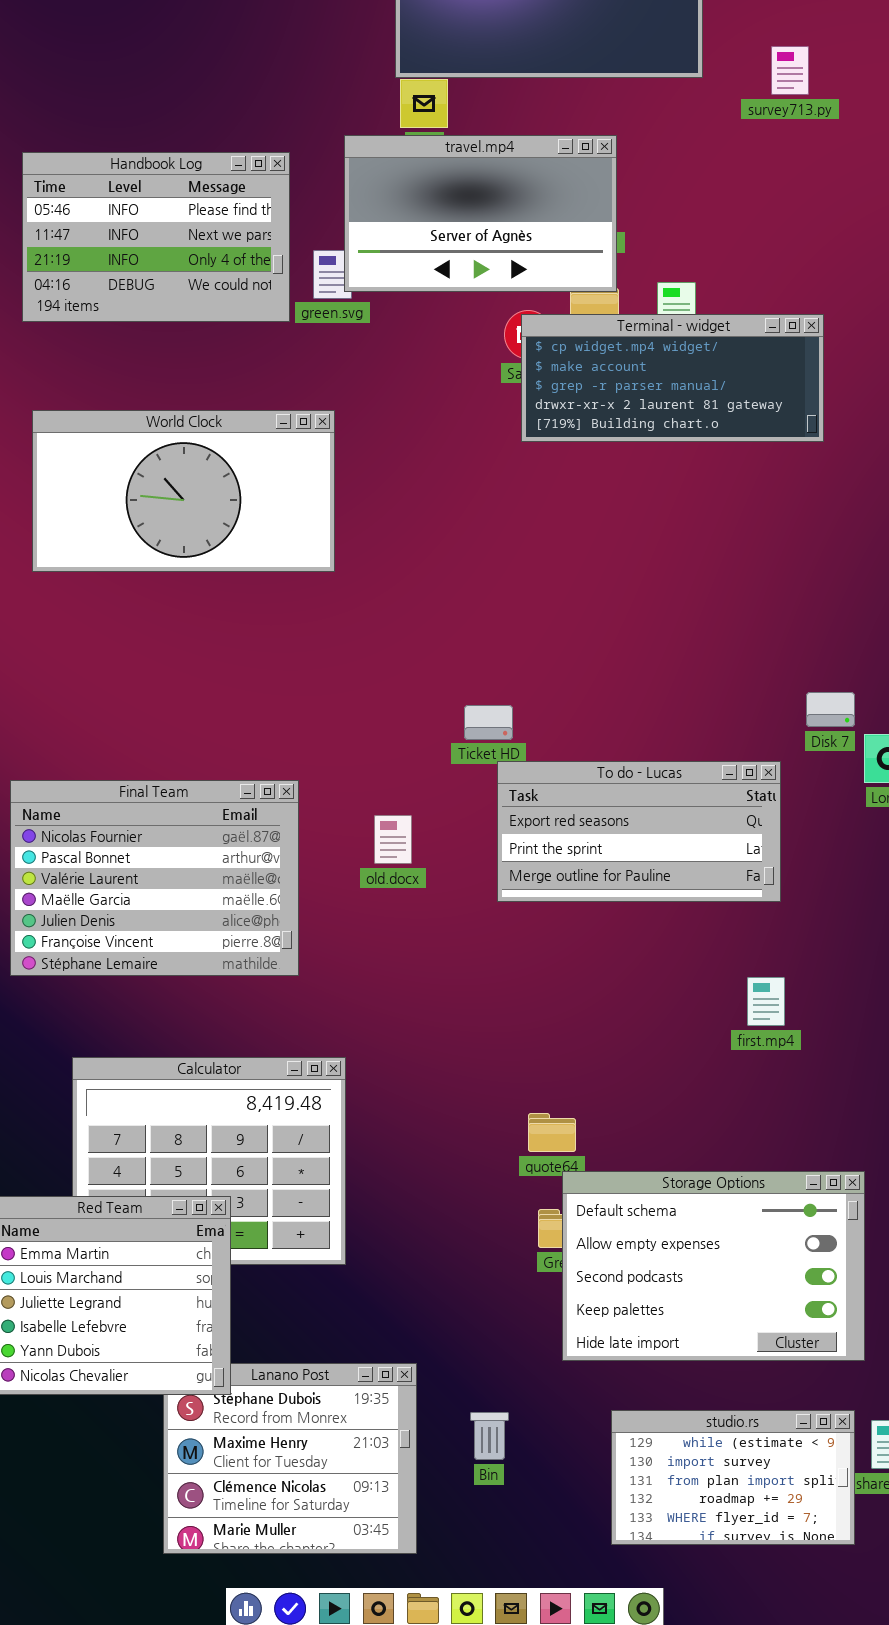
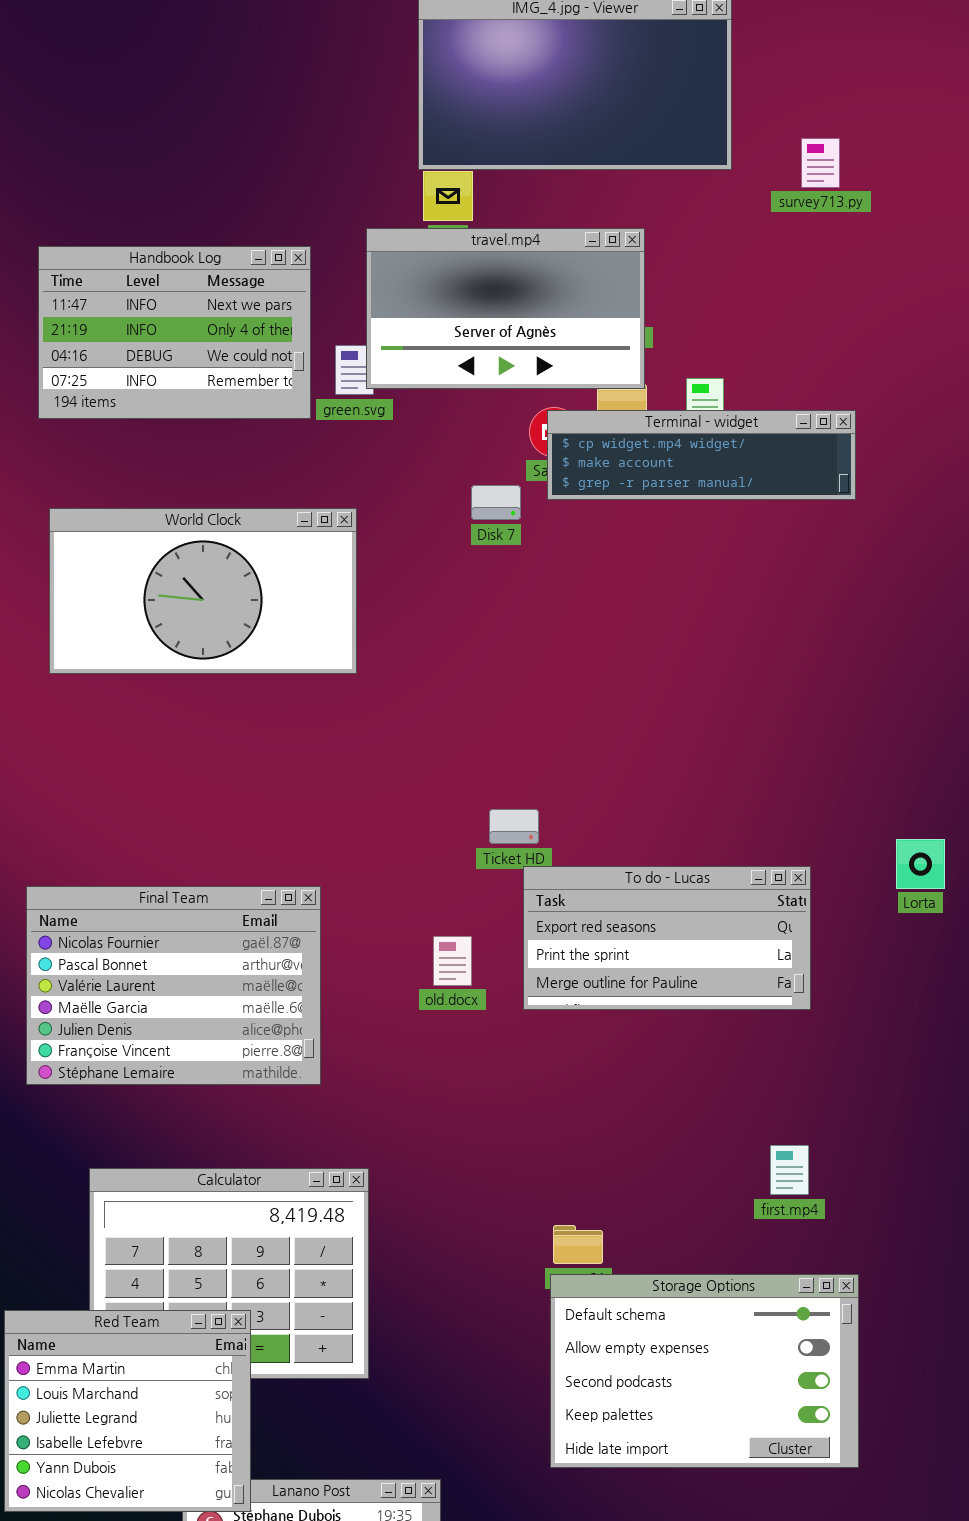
Handbook Log: [22,152,290,322] -> [38,246,311,419], scrolled down 1 row
Terminal - widget: [521,314,824,442] -> [547,410,856,500], resized
Disk 7: [806,692,855,727] -> [471,485,521,520], moved
old.docx: [374,815,412,864] -> [433,936,472,986], moved
first.mp4: [747,977,785,1026] -> [770,1145,809,1195], moved
Storage Options: [562,1171,865,1361] -> [550,1274,859,1468], moved

